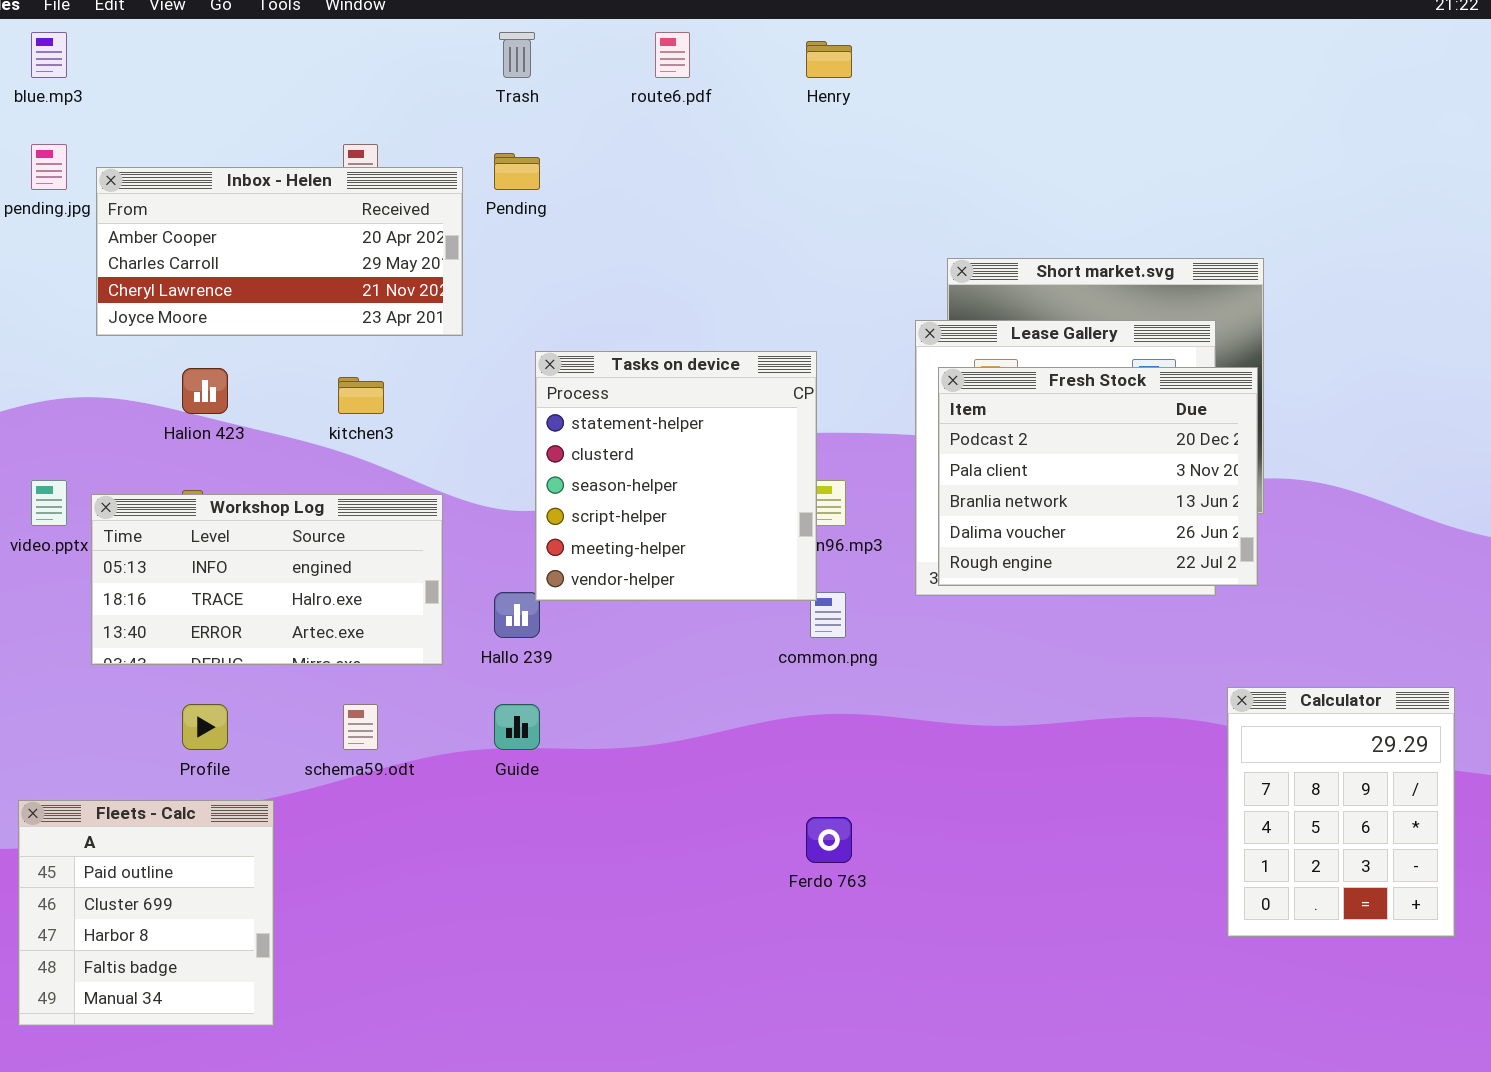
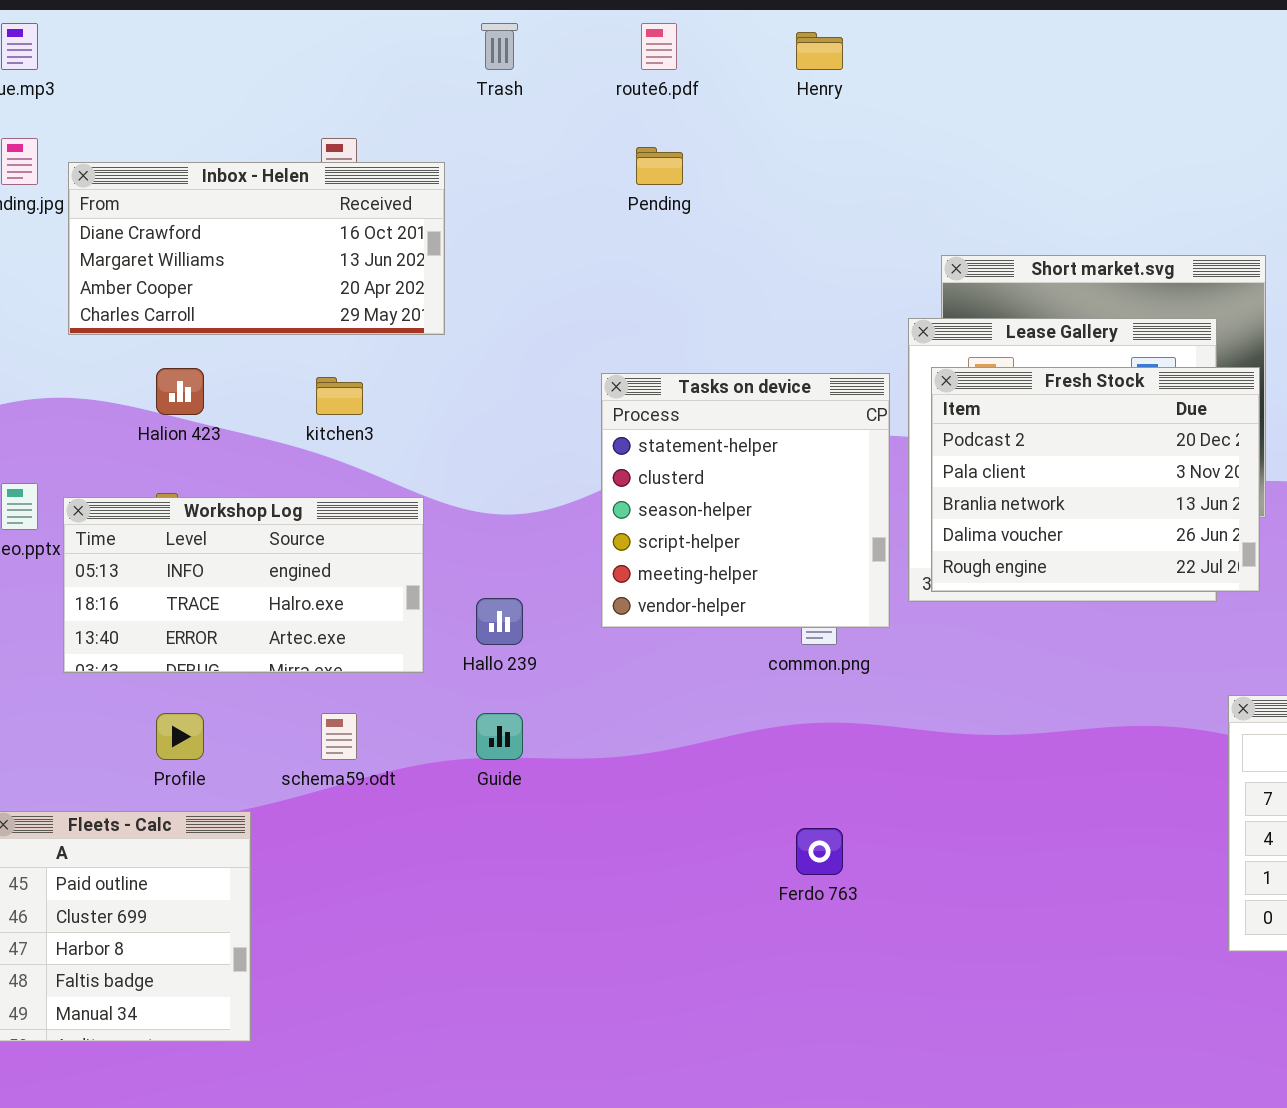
Pending: [494,153,540,190] -> [636,147,683,185], moved
Inbox - Helen: [96,167,463,336] -> [68,162,445,335], scrolled up 2 rows
Tasks on device: [535,351,817,601] -> [601,373,890,628], moved

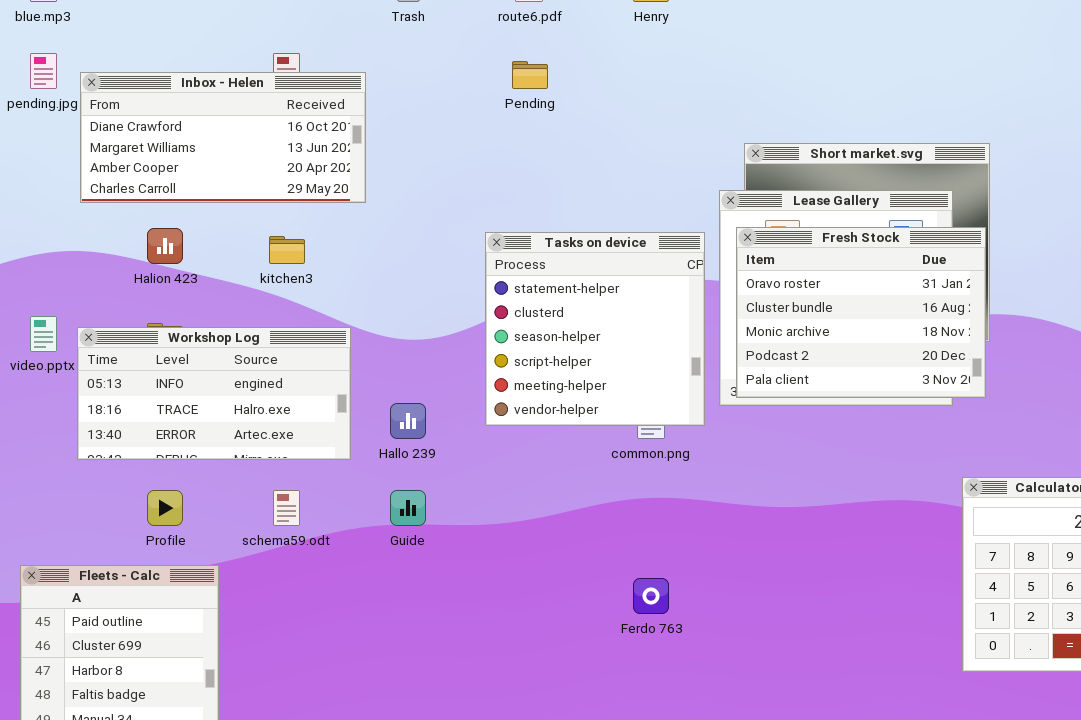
Fresh Stock: [931,367,1260,592] -> [736,227,986,398], scrolled up 3 rows

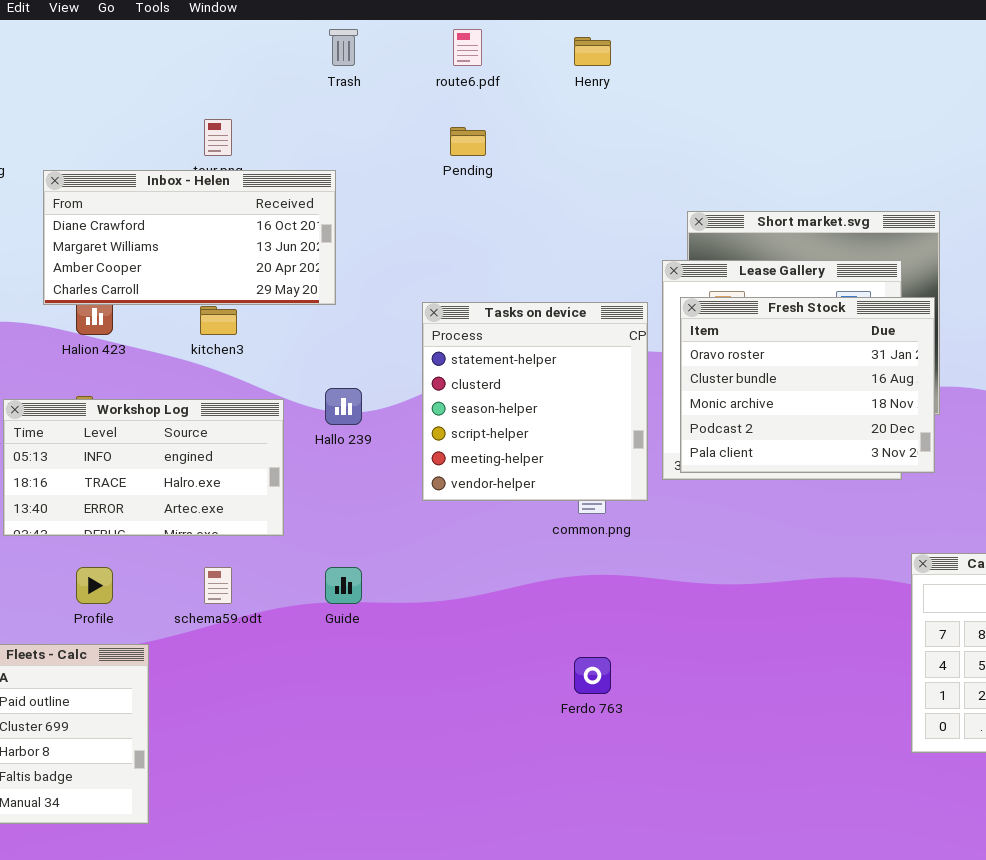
Inbox - Helen: [80,72,366,203] -> [43,170,336,305], moved
Hallo 239: [390,403,426,439] -> [325,388,362,425], moved

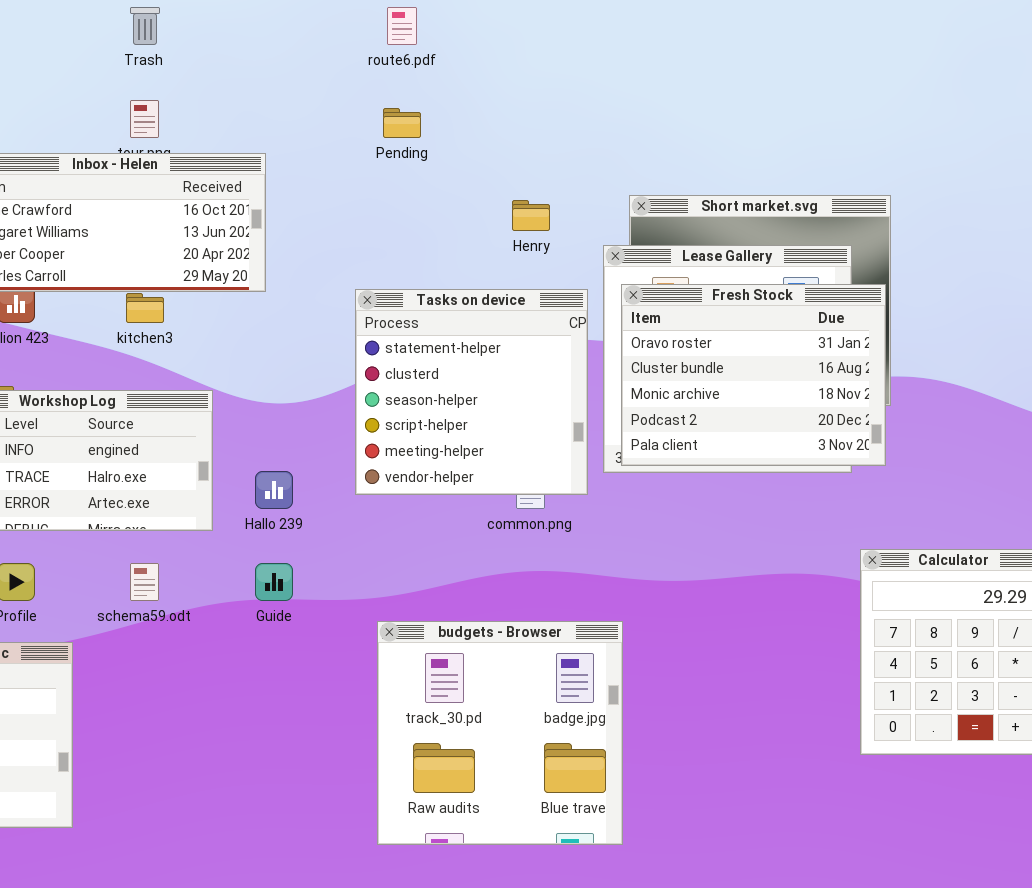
Trash: [329,29,358,66] -> [130,7,160,45], moved
Henry: [574,37,611,66] -> [512,200,550,231], moved
Hallo 239: [325,388,362,425] -> [255,471,293,509], moved
budgets - Browser: none -> [377,621,623,845], opened

